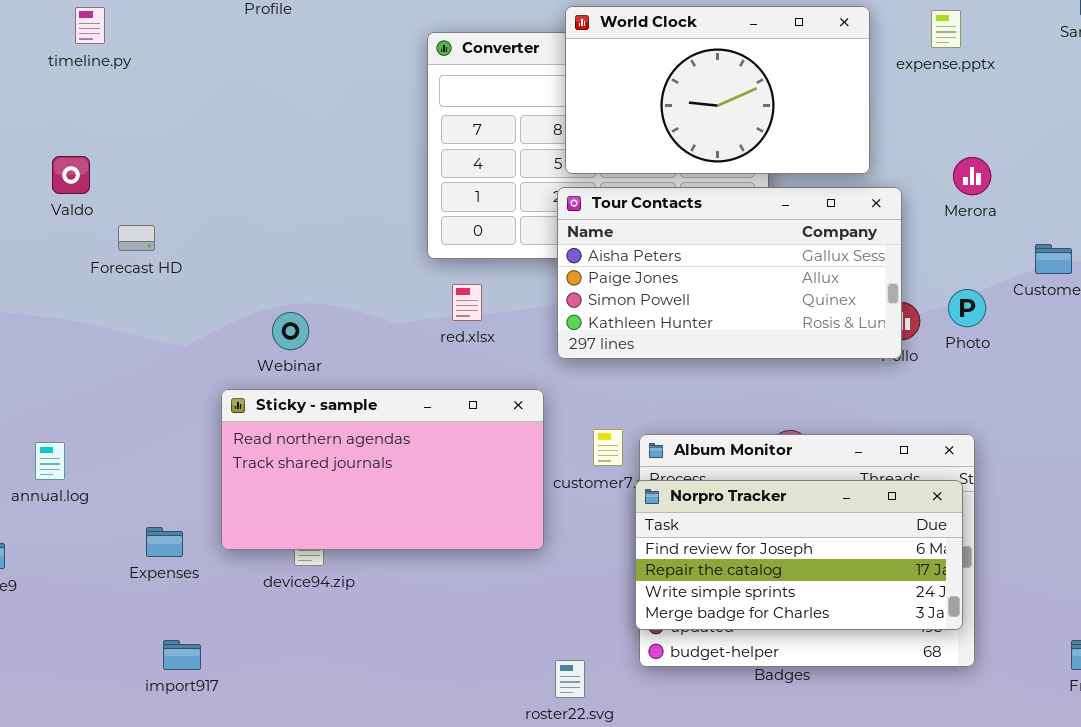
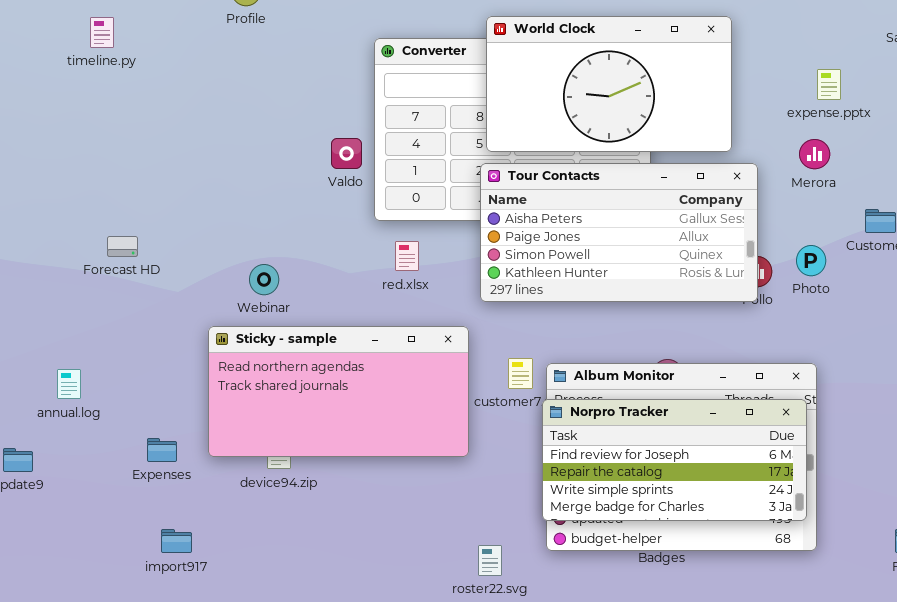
expense.pptx: [931,10,961,48] -> [817,69,841,100], moved
Valdo: [52,156,90,194] -> [331,138,362,169], moved
Forecast HD: [118,225,155,251] -> [107,236,138,257], moved

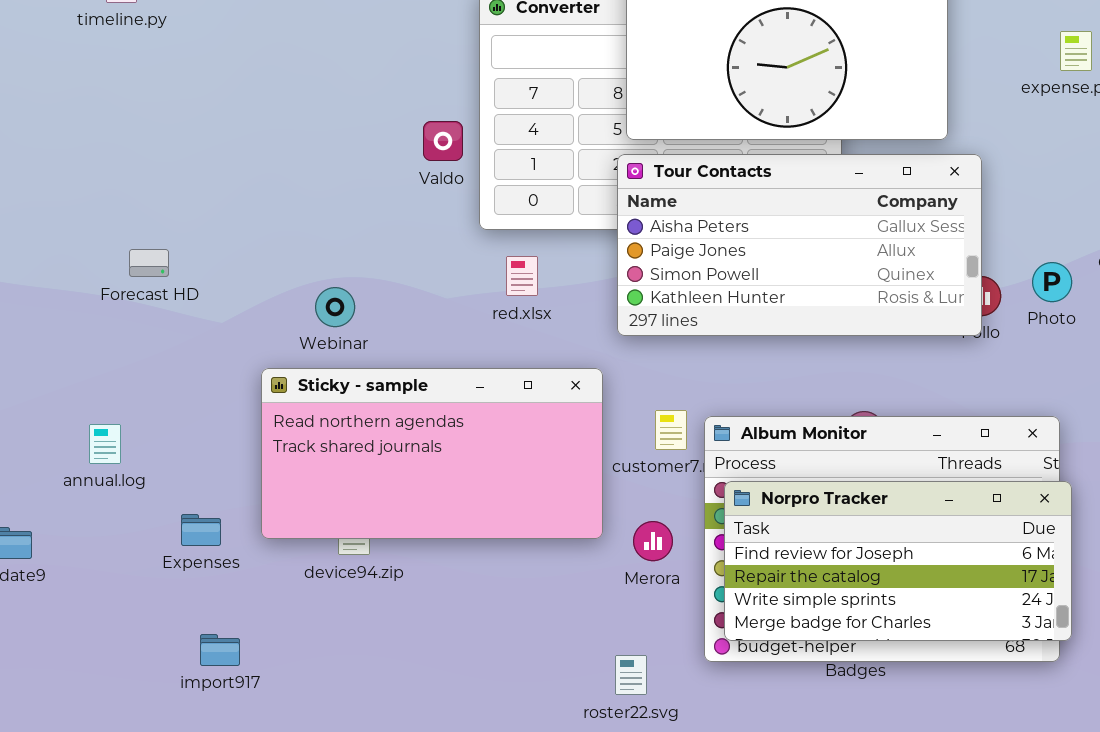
Merora: [799,139,830,169] -> [633,521,673,561], moved
annual.log: [57,369,81,399] -> [89,424,121,464], moved
Norpro Tracker: [542,399,807,521] -> [724,481,1072,641], moved

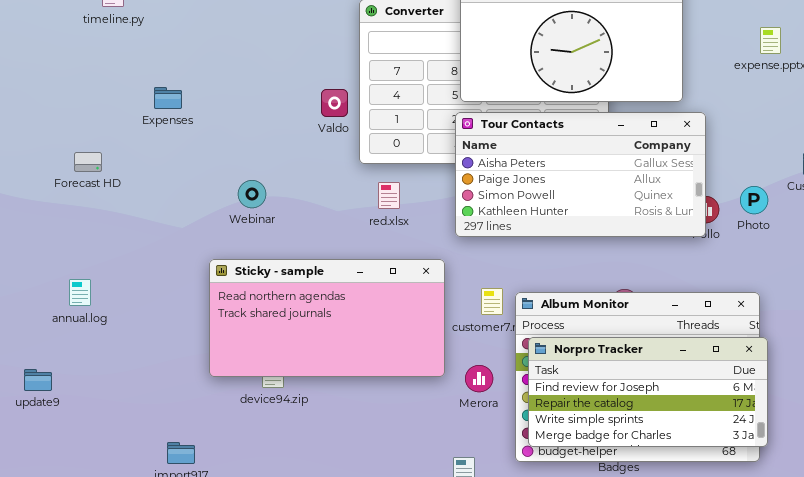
Forecast HD: [129,249,169,277] -> [74,152,102,172], moved
Webinar: [315,287,355,327] -> [238,180,266,208], moved
annual.log: [89,424,121,464] -> [69,279,91,306], moved
Expenses: [181,514,221,546] -> [154,87,182,109], moved

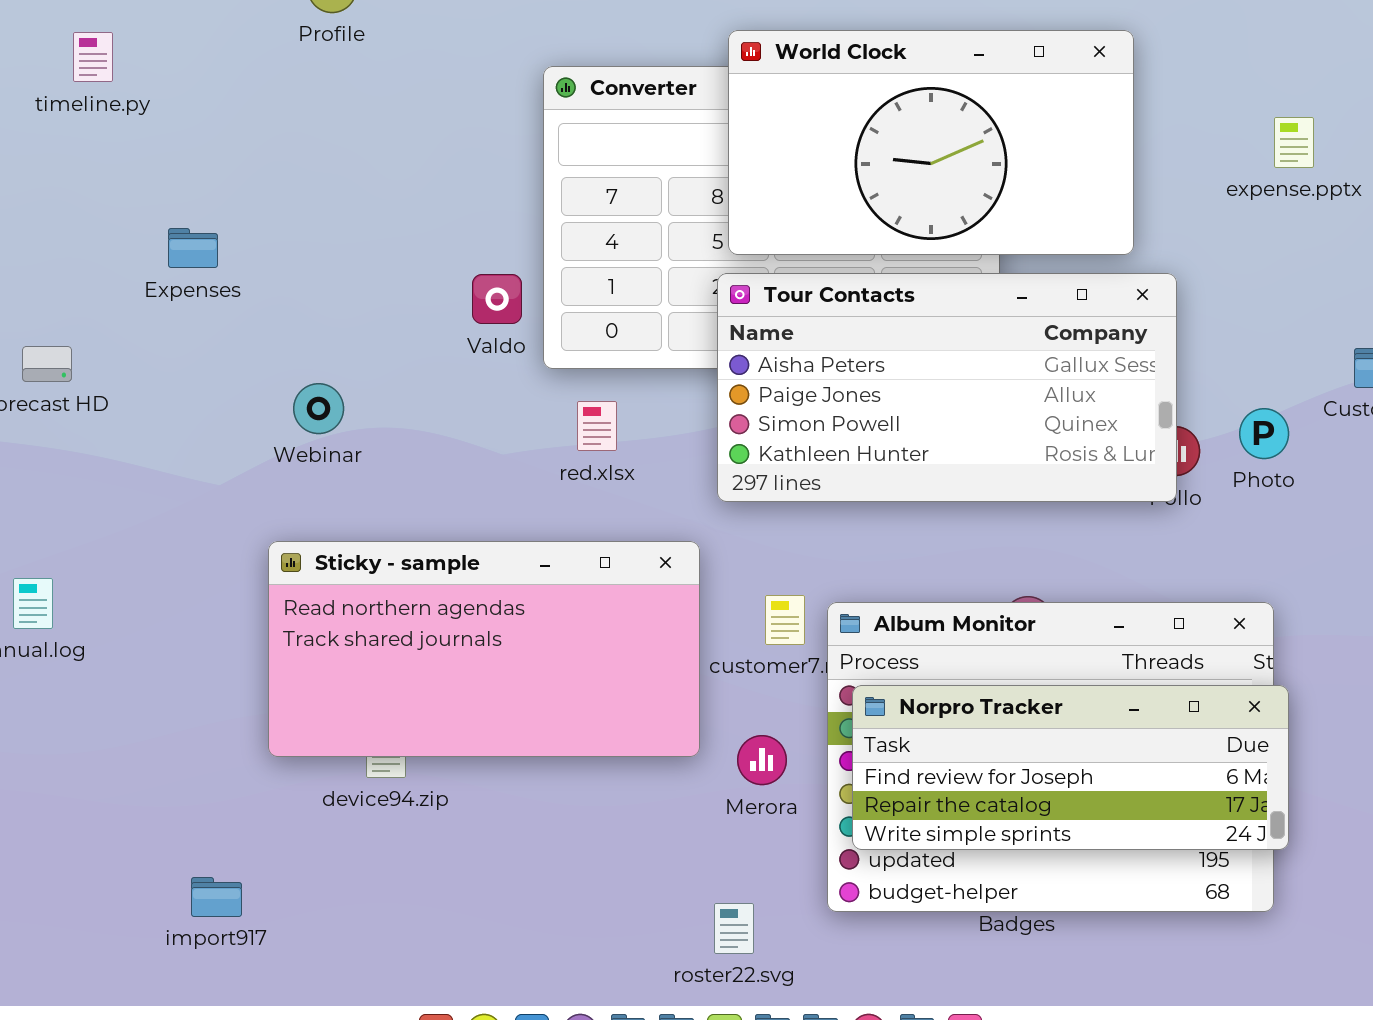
Valdo: [321,89,348,117] -> [472,274,522,324], moved
Webinar: [238,180,266,208] -> [293,383,344,434], moved
Norpro Tracker: [528,337,768,447] -> [852,685,1289,850], resized

